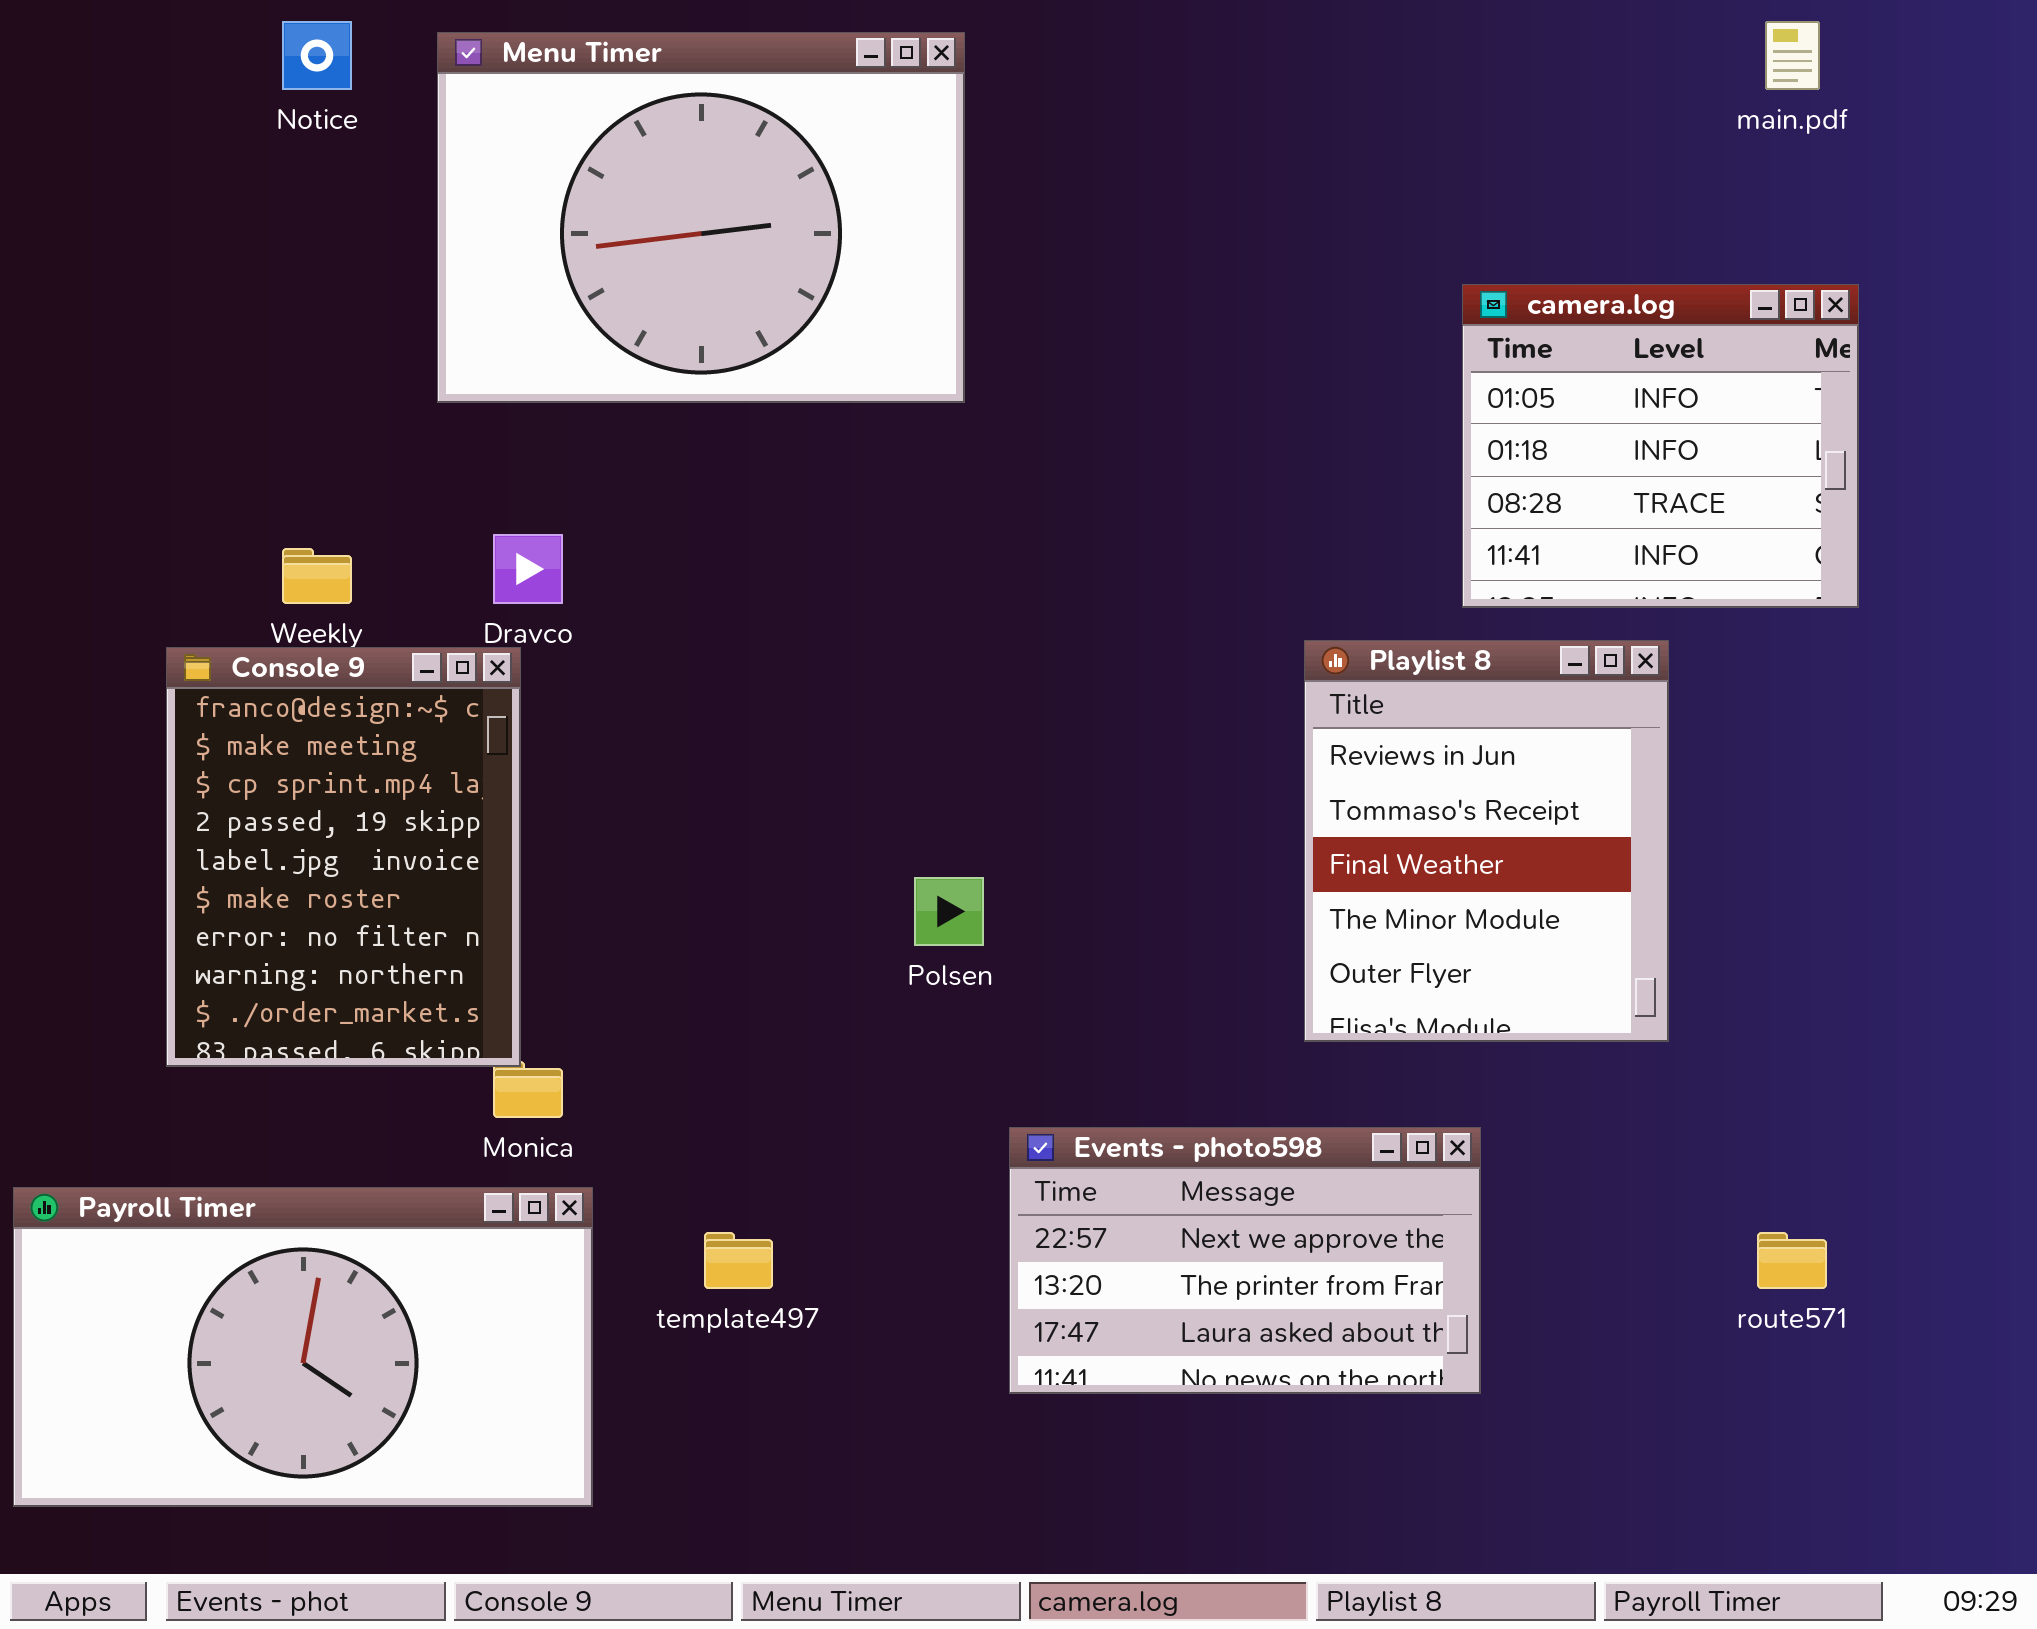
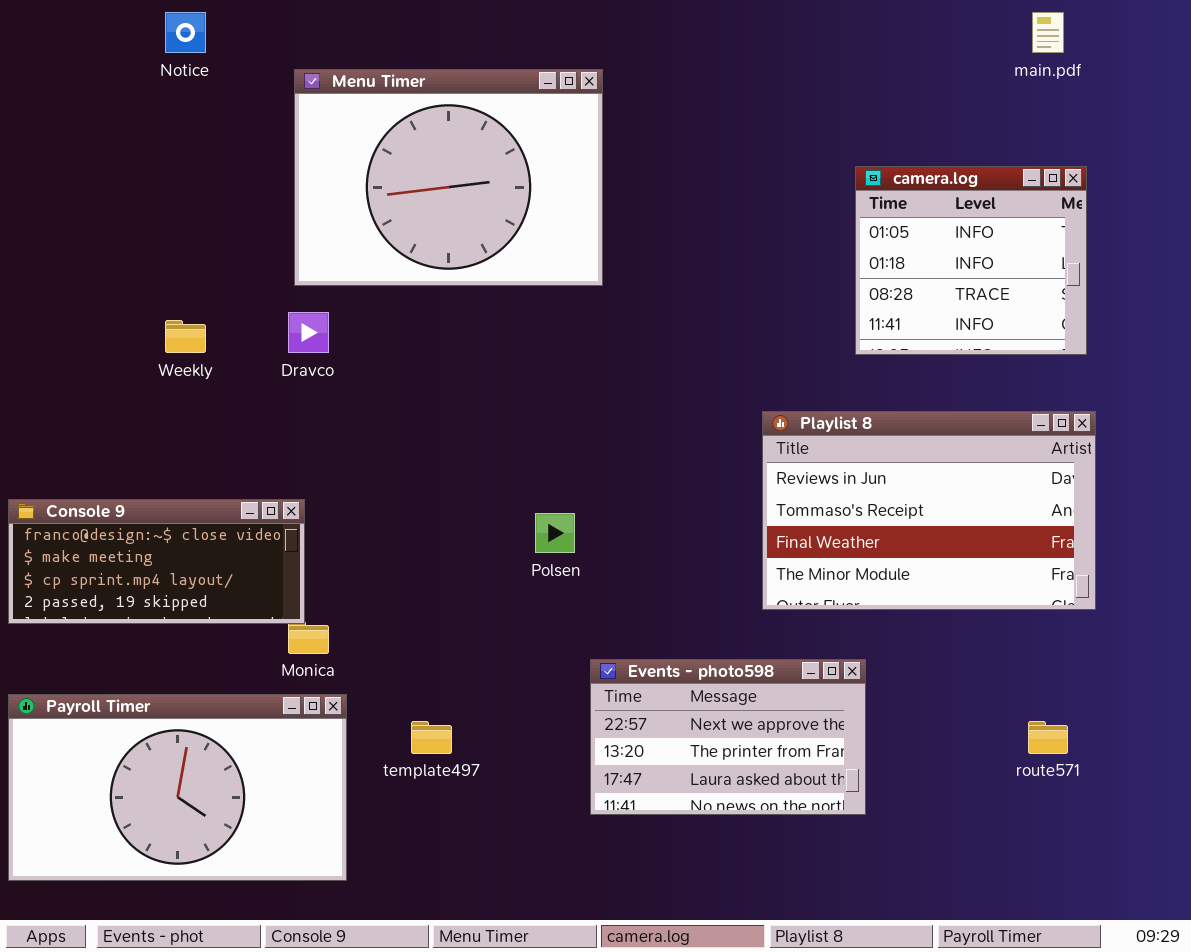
Menu Timer: [437,32,965,403] -> [294,69,603,286], moved
Playlist 8: [1304,640,1669,1042] -> [762,411,1096,610], resized
Console 9: [166,647,521,1067] -> [8,499,305,624], resized

